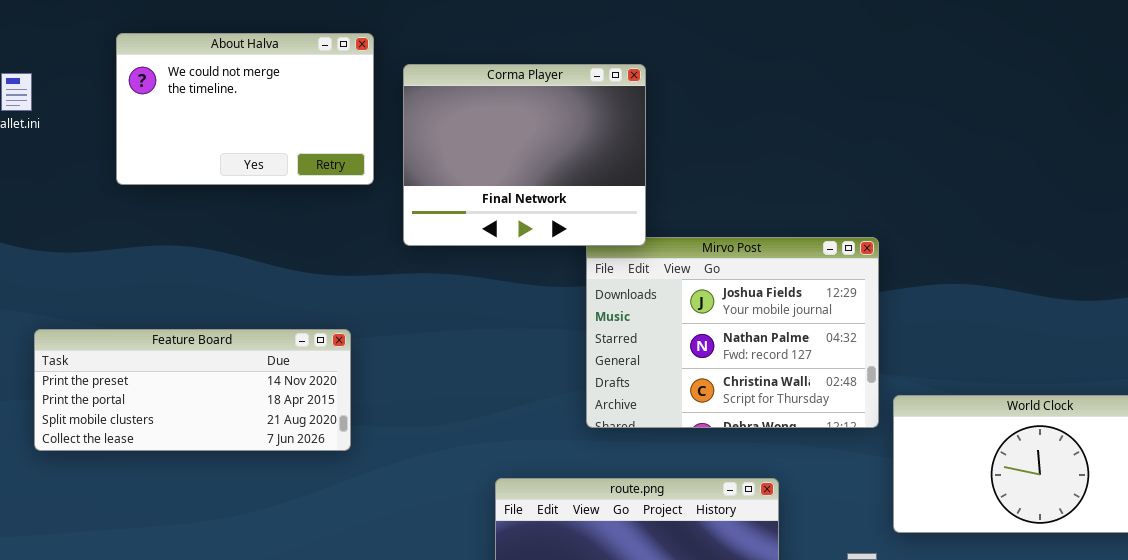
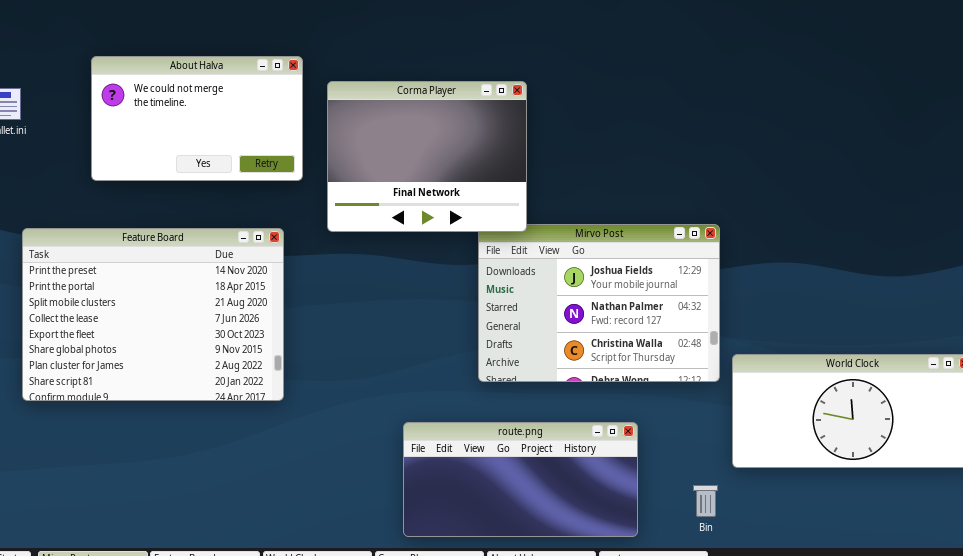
Feature Board: [34,329,351,451] -> [22,228,284,401], resized

